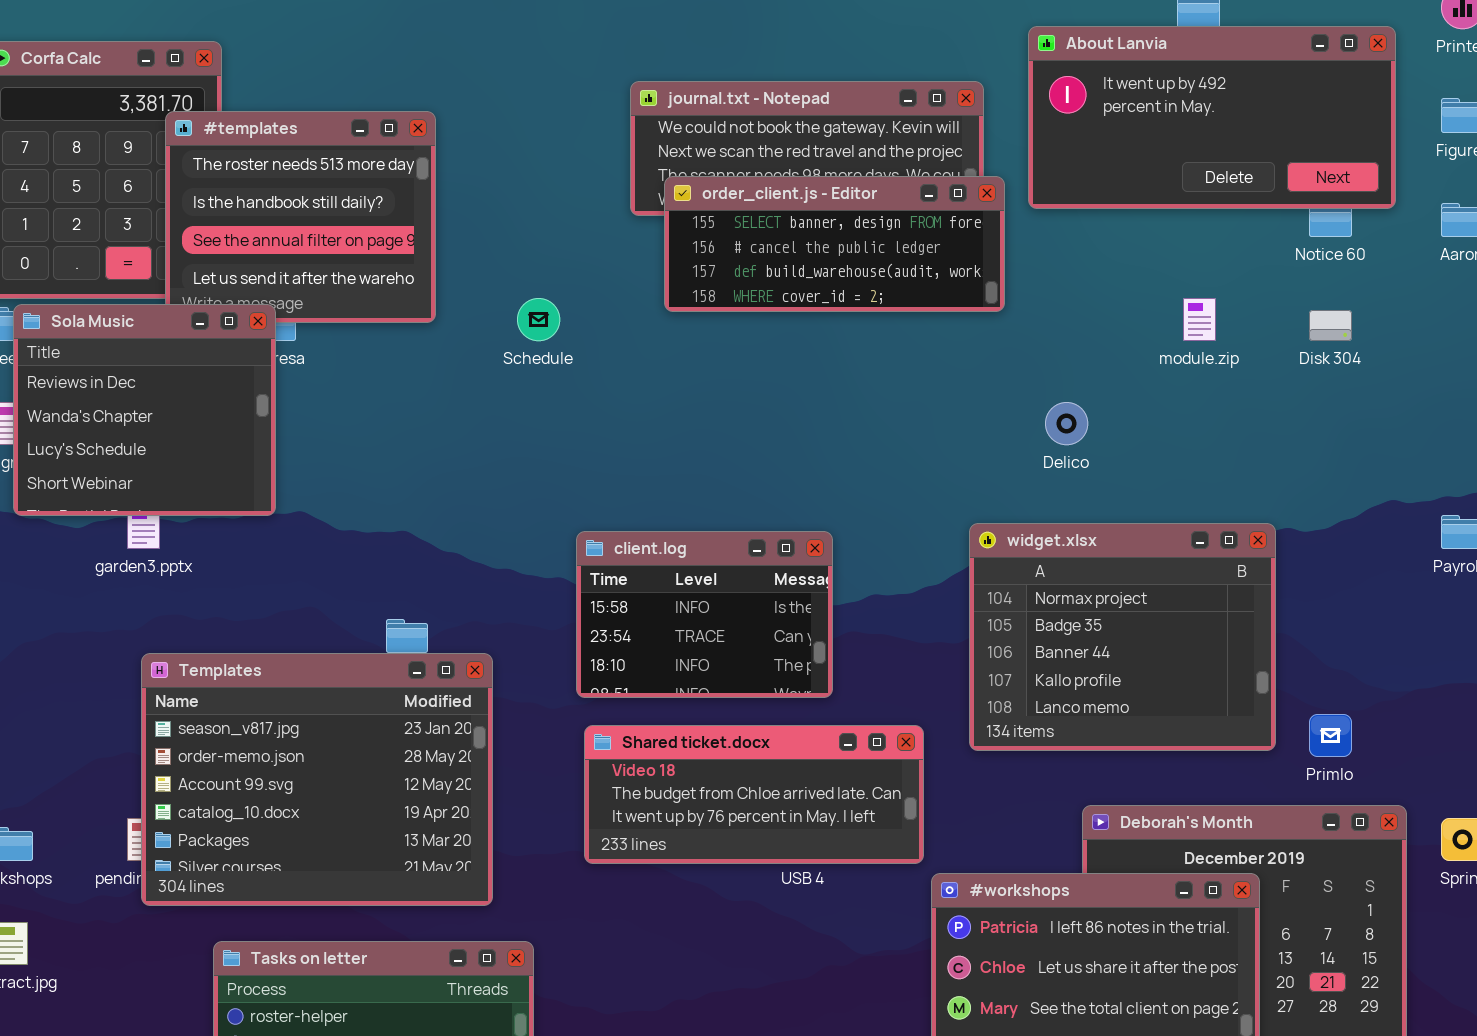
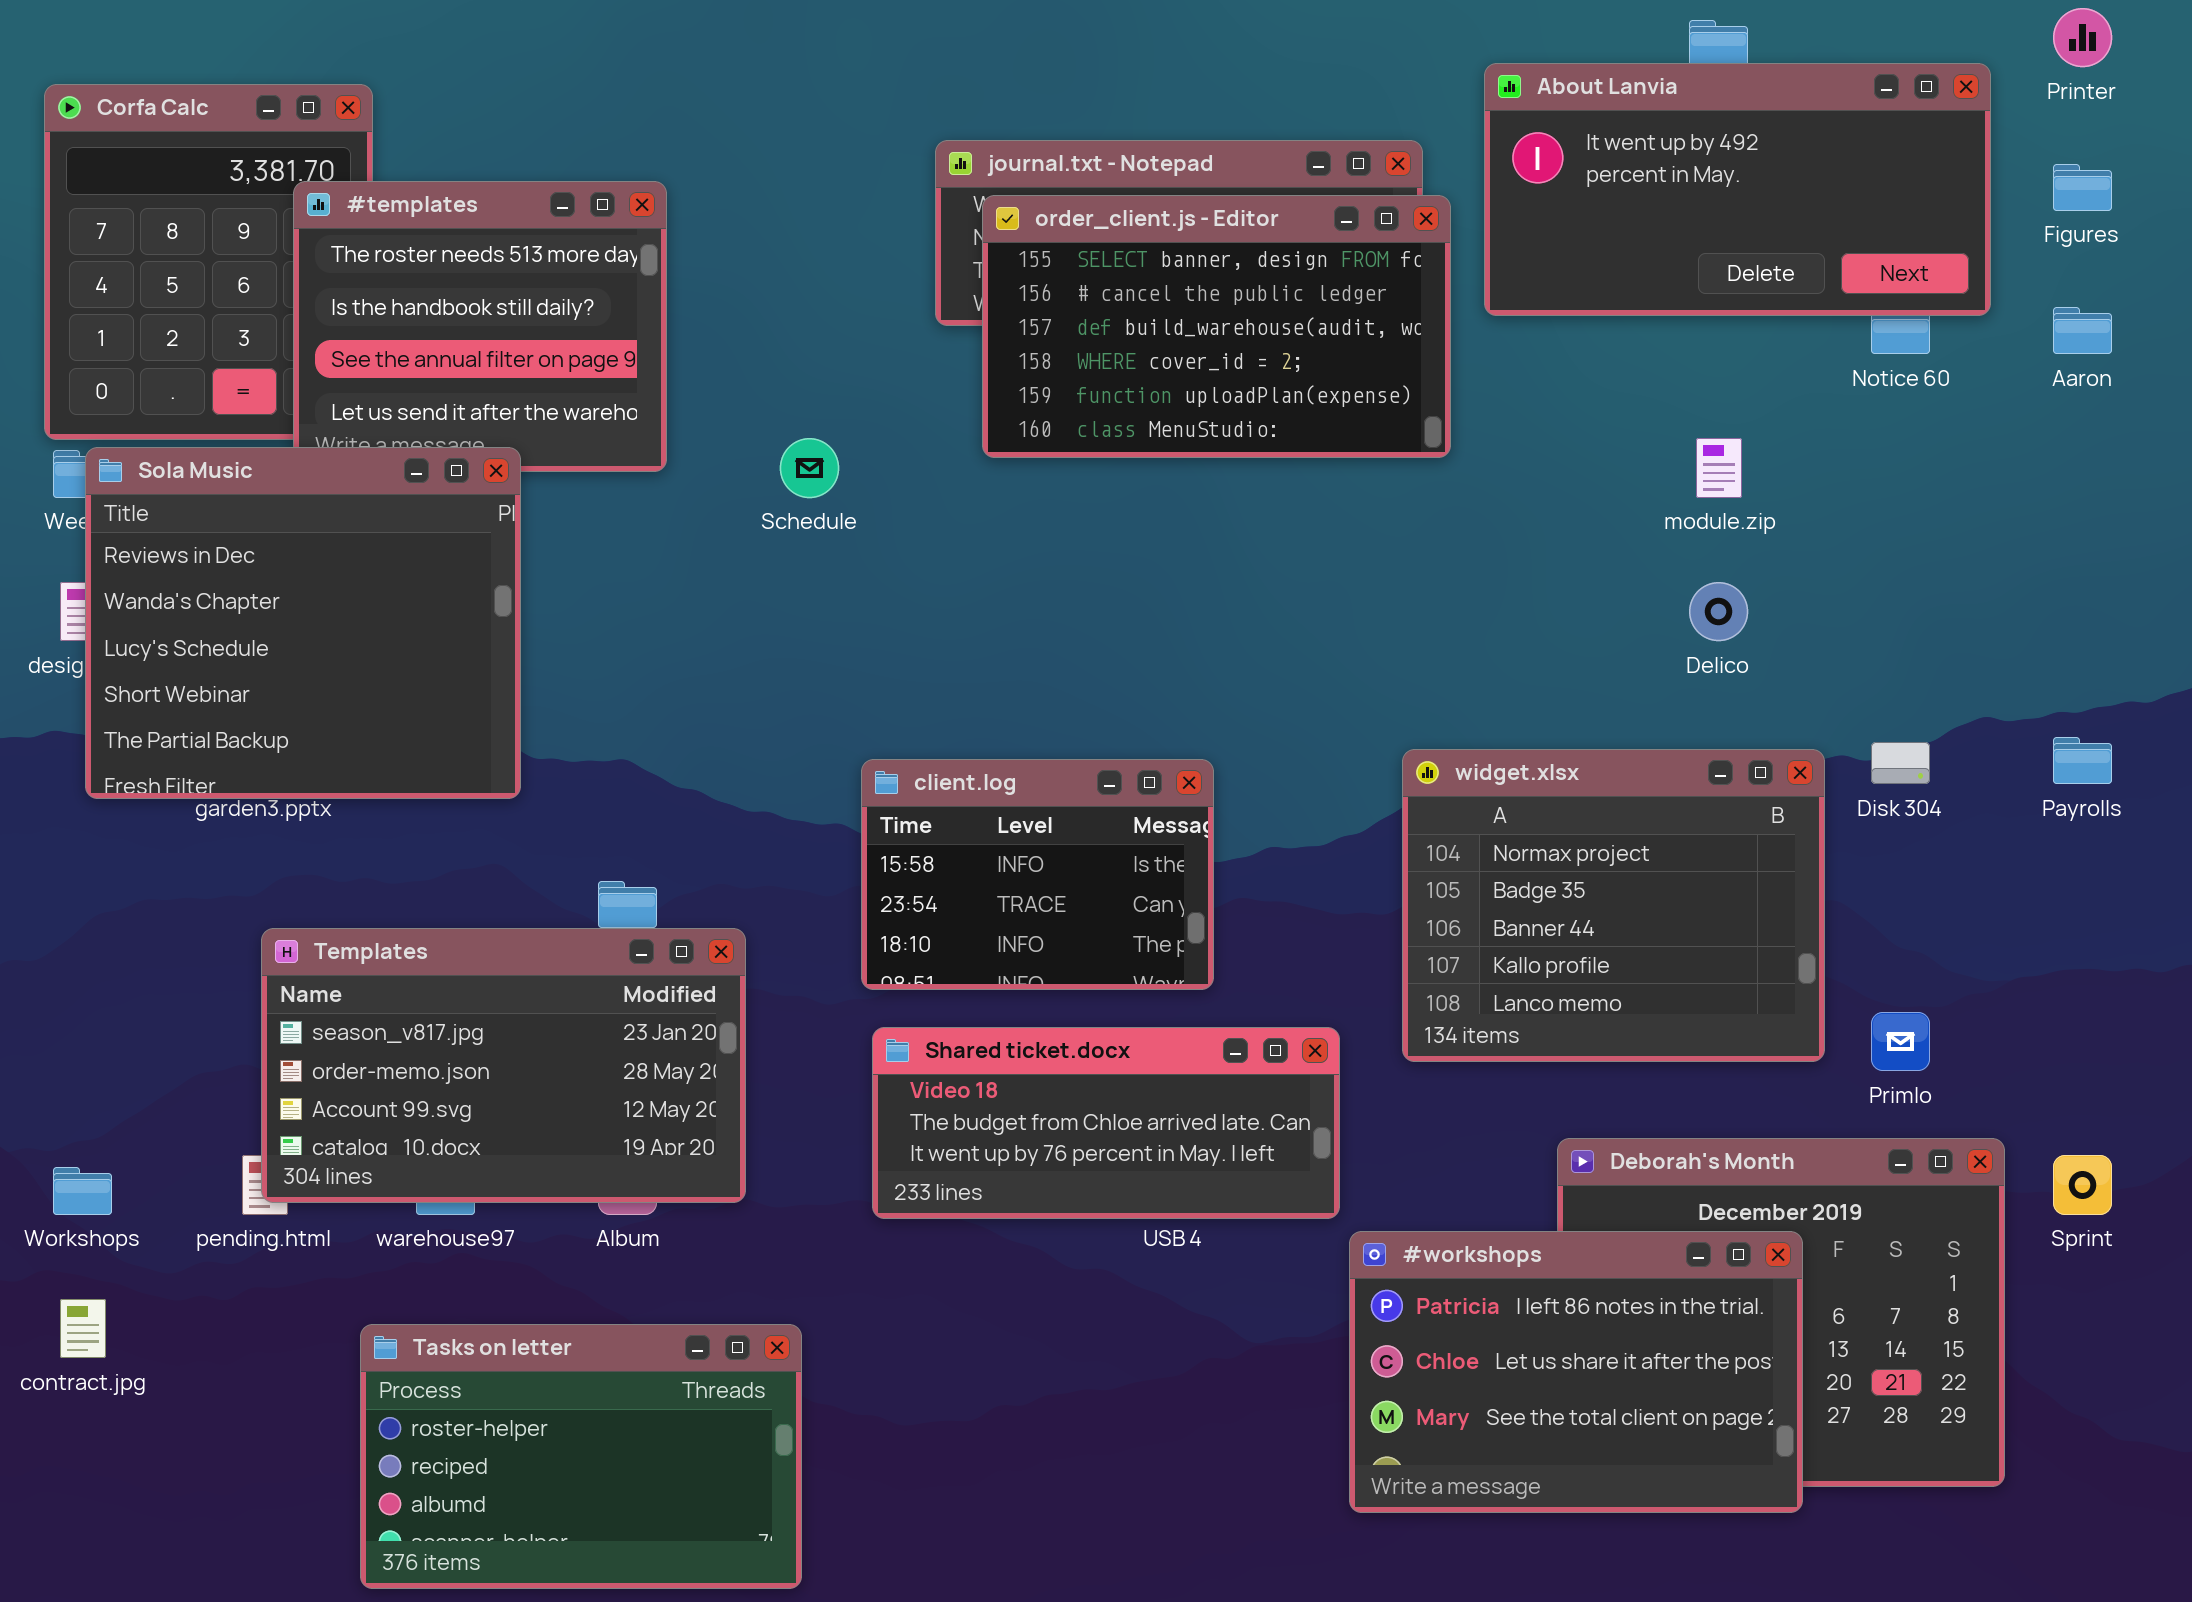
order_client.js - Editor: [664,176,1005,312] -> [982,195,1451,458], resized
Sola Music: [13,304,276,516] -> [85,447,521,799], resized
Disk 304: [1309,310,1352,341] -> [1871,742,1930,784], moved
Delico: [1045,402,1088,445] -> [1689,582,1748,641], moved
Templates: [141,653,493,906] -> [261,928,746,1203], resized

